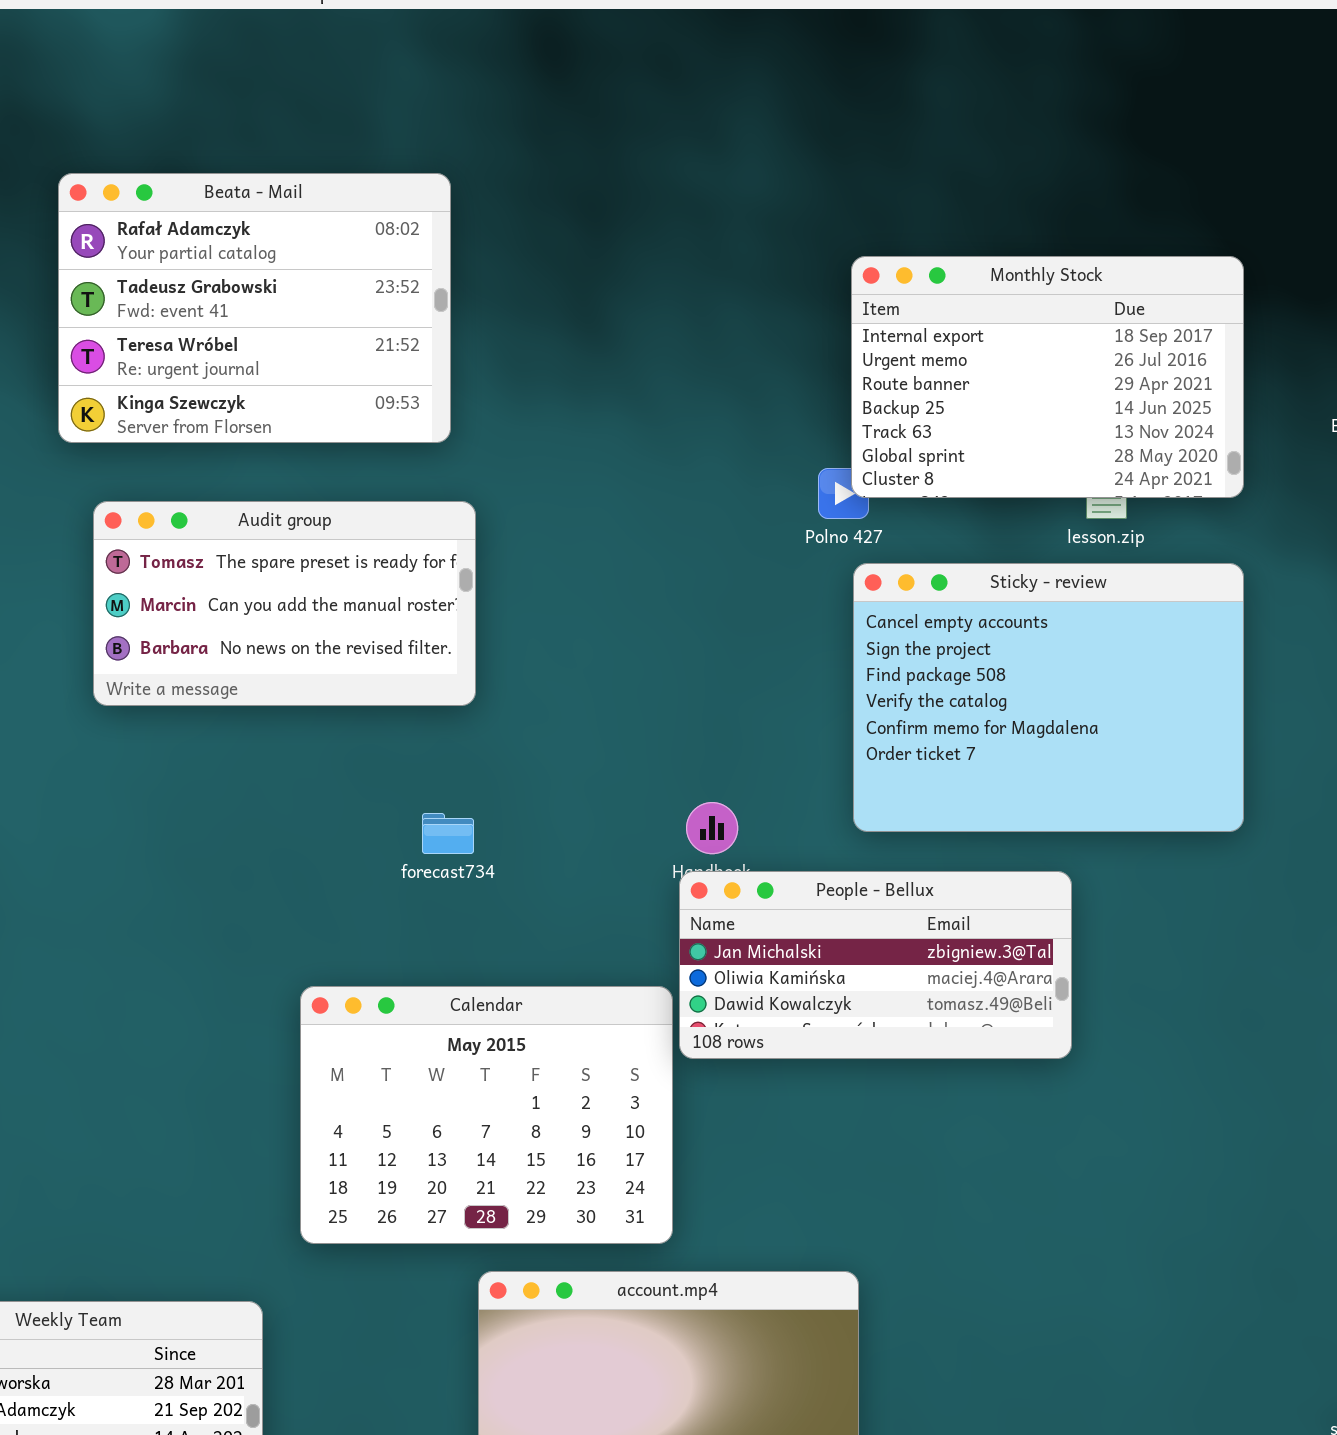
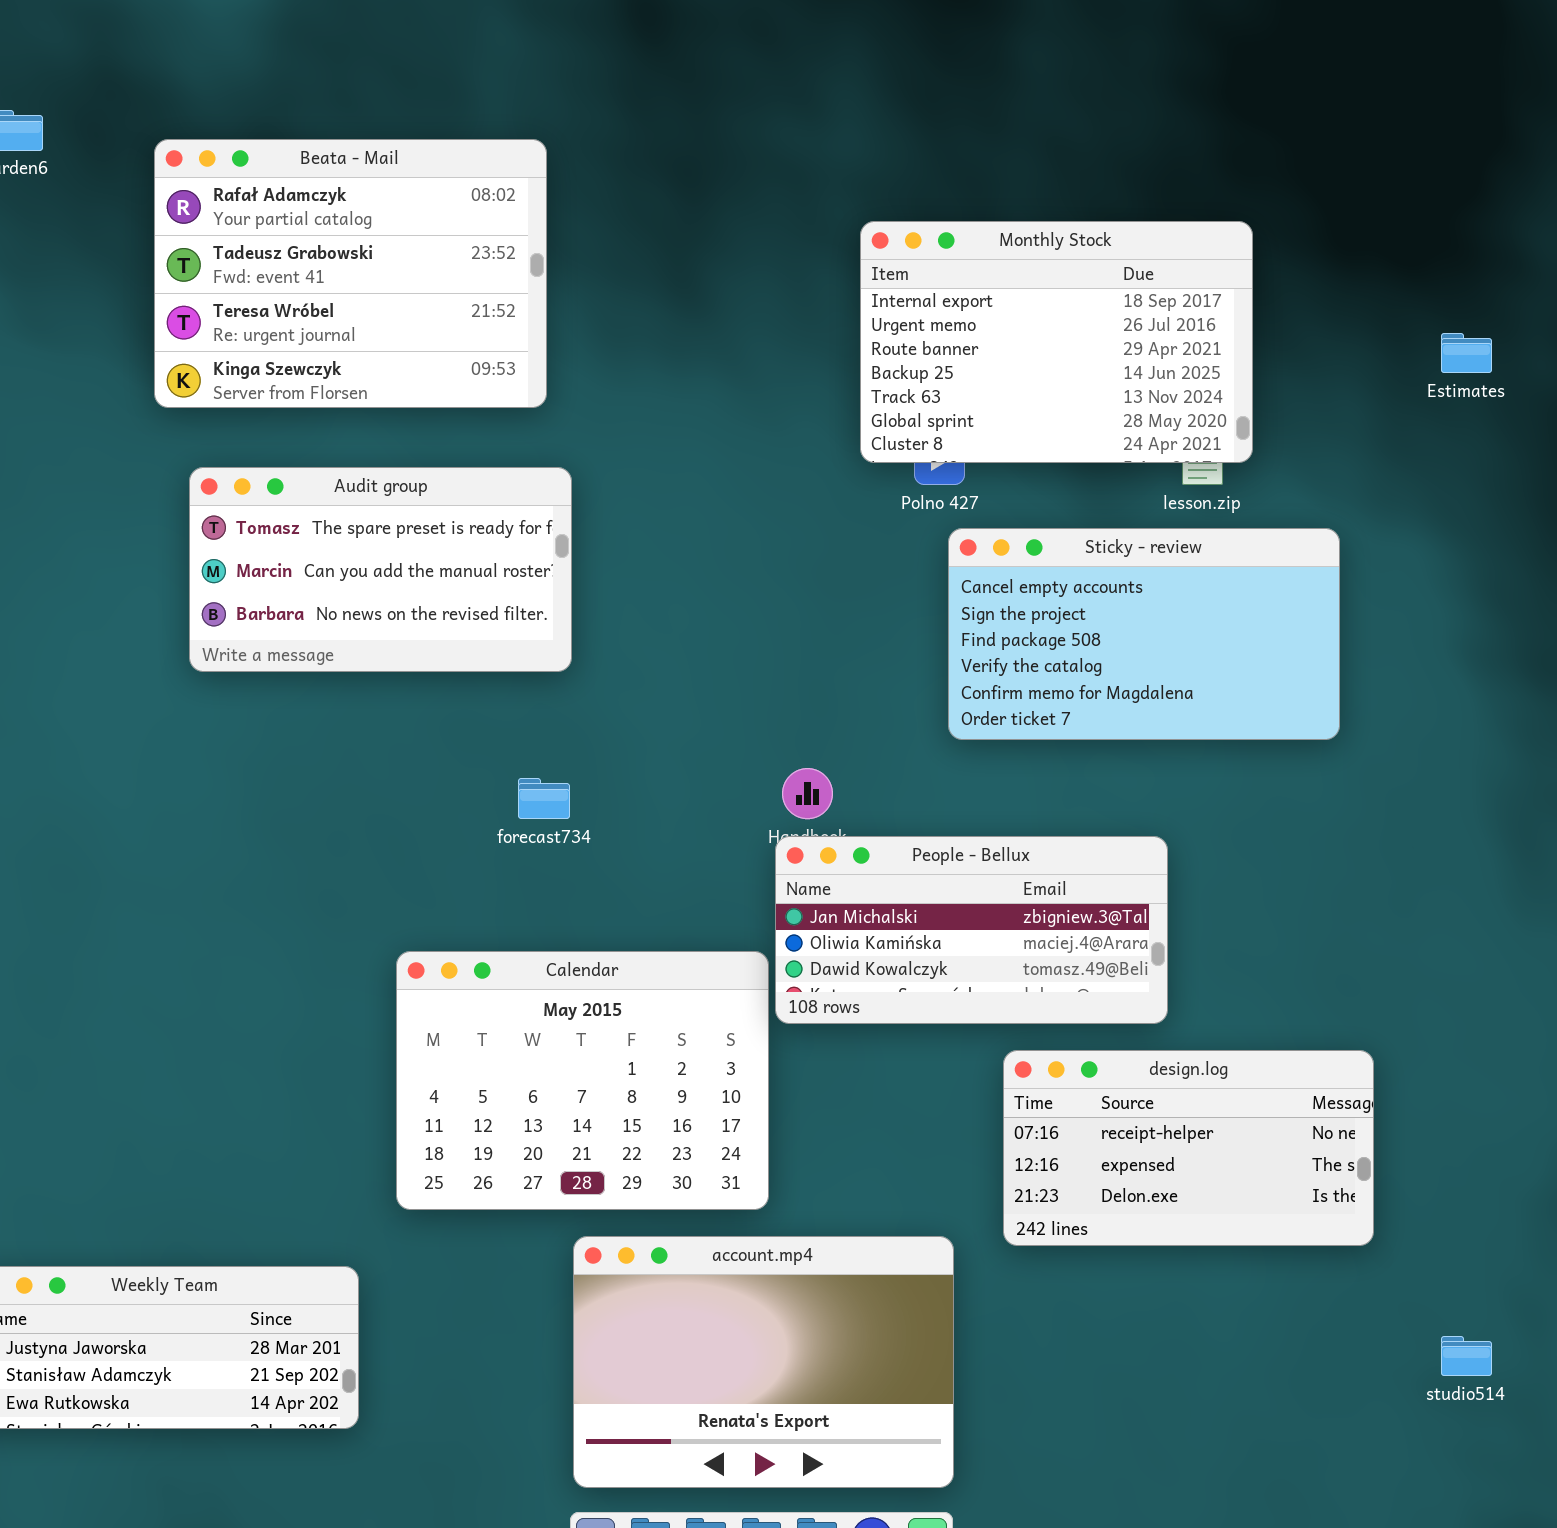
Monthly Stock: [851,256,1244,498] -> [860,221,1253,463], moved
Sticky - review: [853,563,1244,832] -> [948,528,1340,740], resized
design.log: none -> [1003,1050,1374,1246], opened

